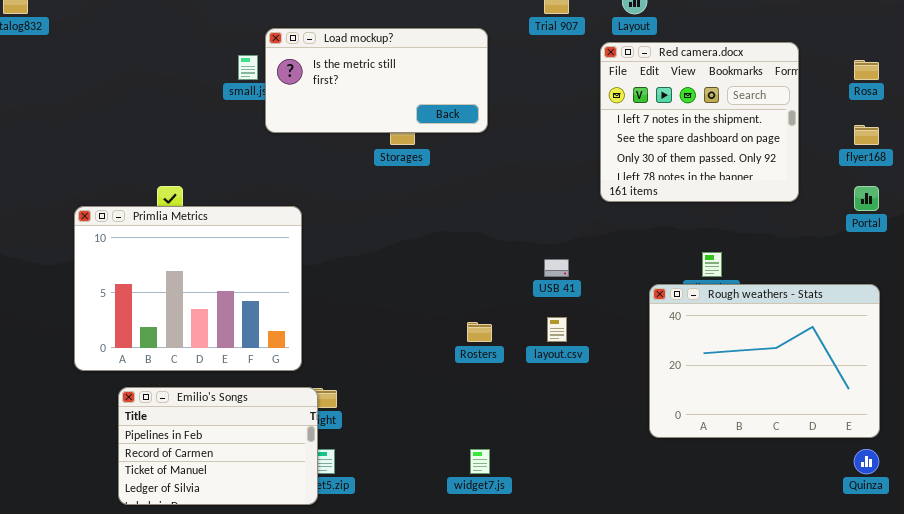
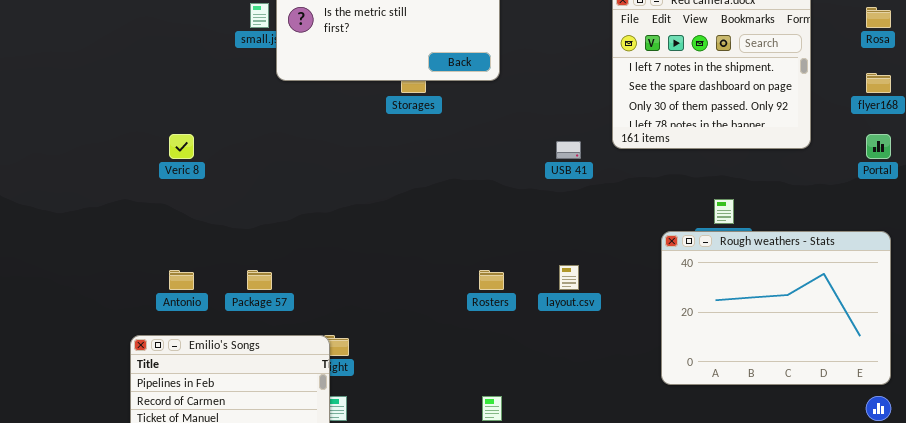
Primlia Metrics: [74,206,302,371] -> none, closed
USB 41: [544,259,569,277] -> [556,141,581,159], moved

